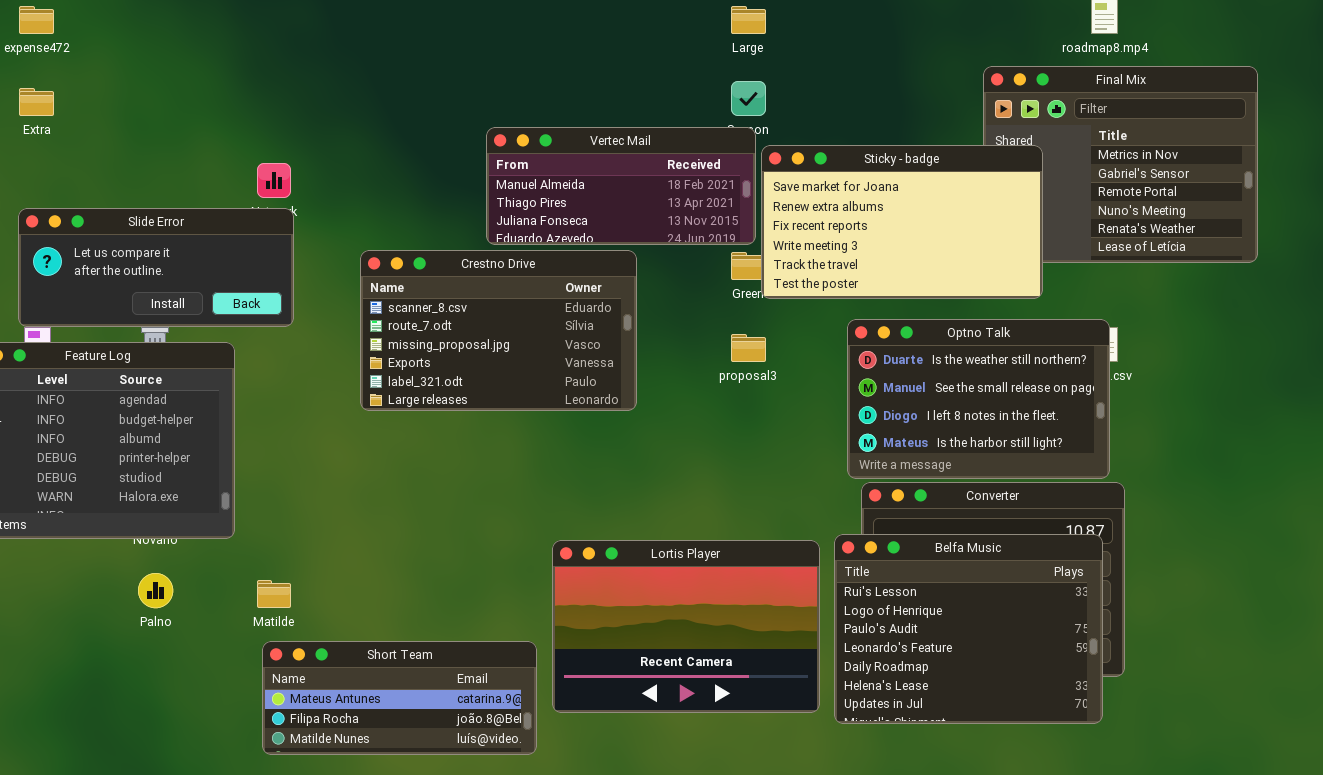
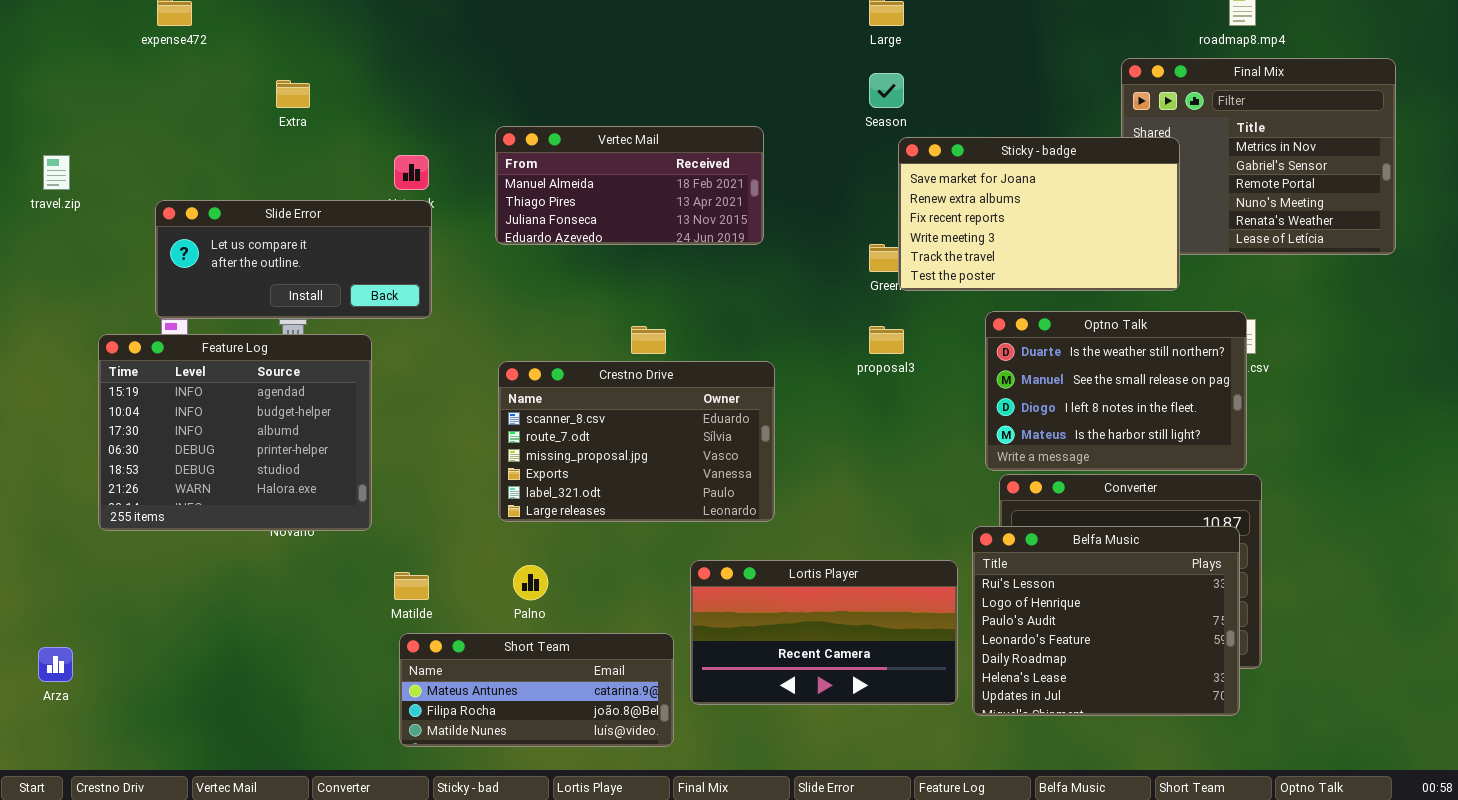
Extra: [19,88,54,116] -> [276,80,310,108], moved
Vertec Mail: [486,127,756,245] -> [495,126,764,245], moved
Crestno Drive: [360,250,637,411] -> [498,361,775,522], moved
Lortis Player: [552,540,820,713] -> [690,560,958,705], resized
Palno: [138,573,173,608] -> [513,565,548,600], moved

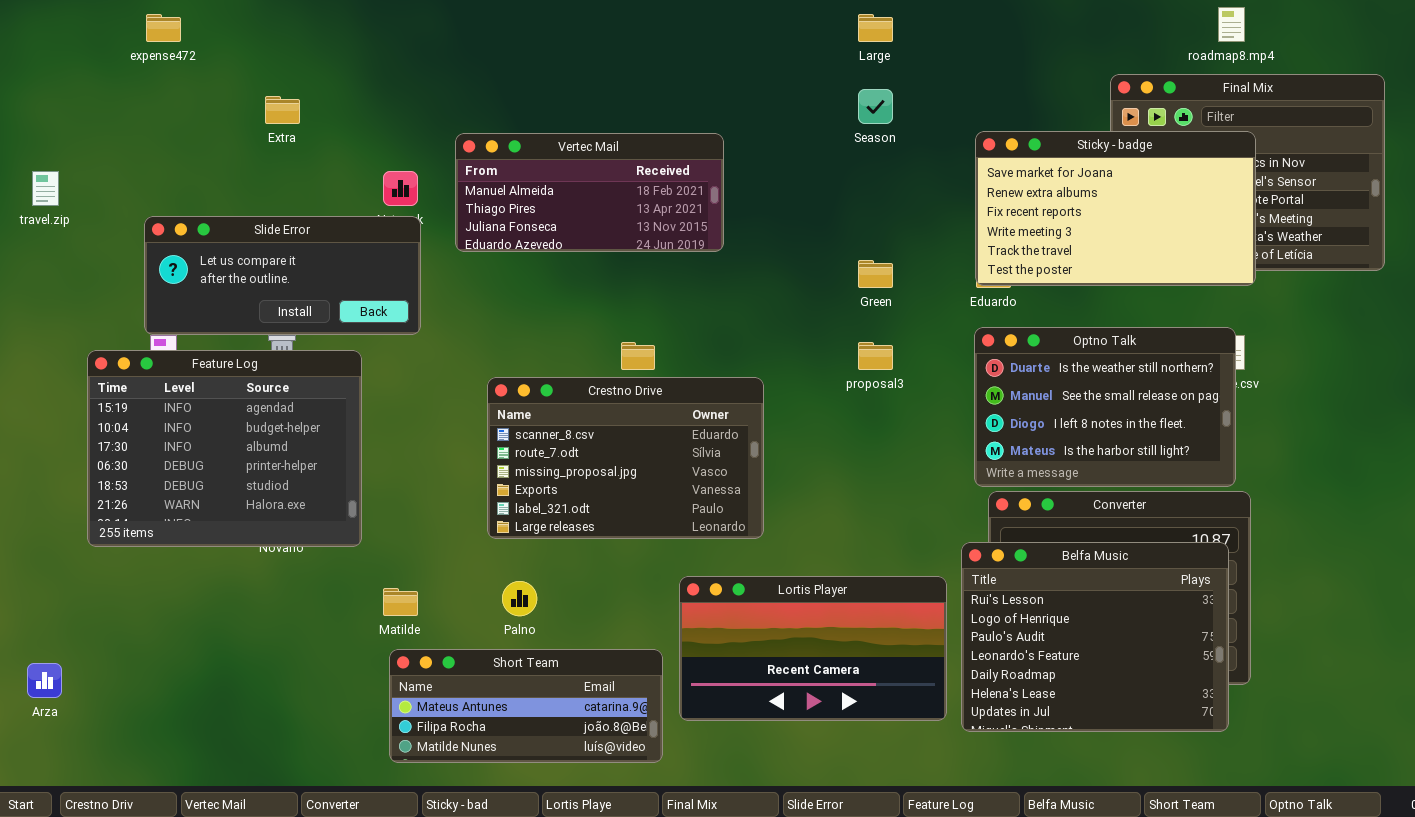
Vertec Mail: [495,126,764,245] -> [455,133,724,252], moved
Sticky - badge: [898,137,1180,291] -> [975,131,1256,286], moved

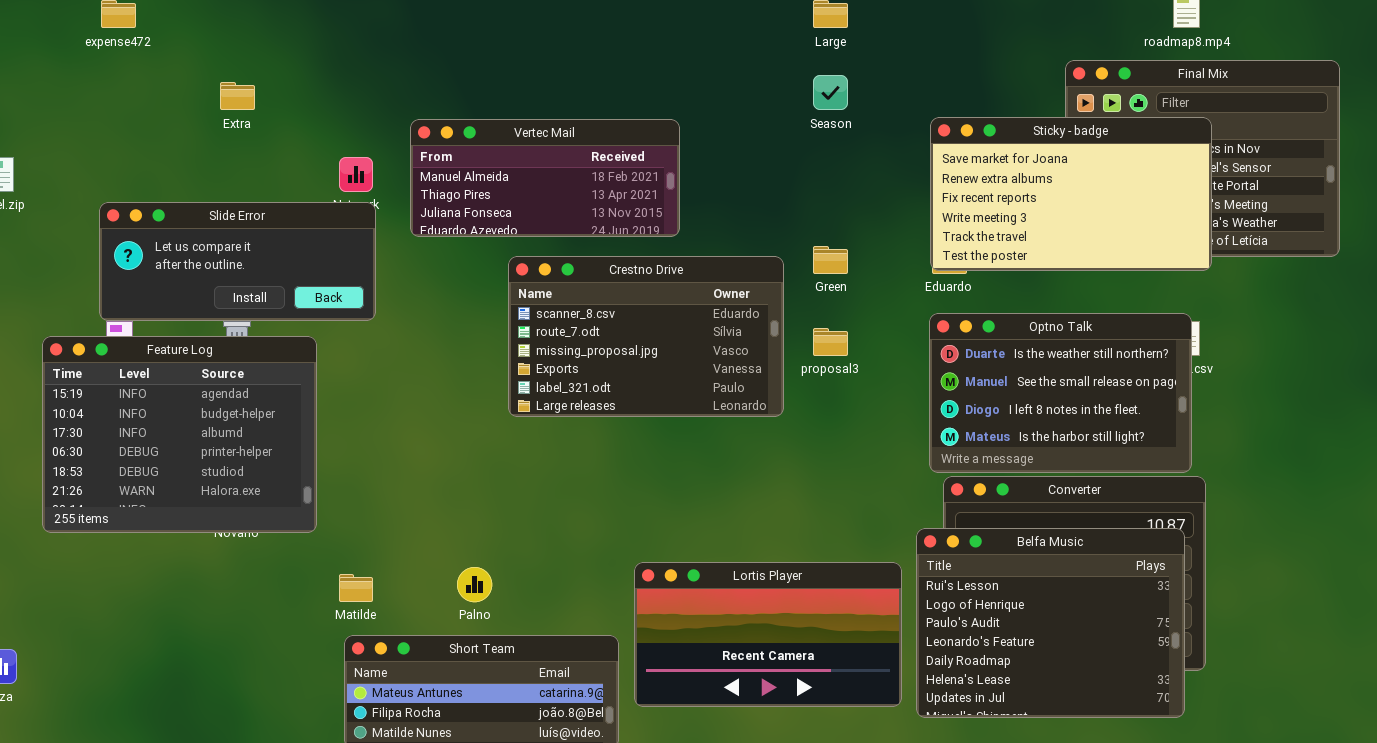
Crestno Drive: [487,377,764,539] -> [508,256,784,417], moved

